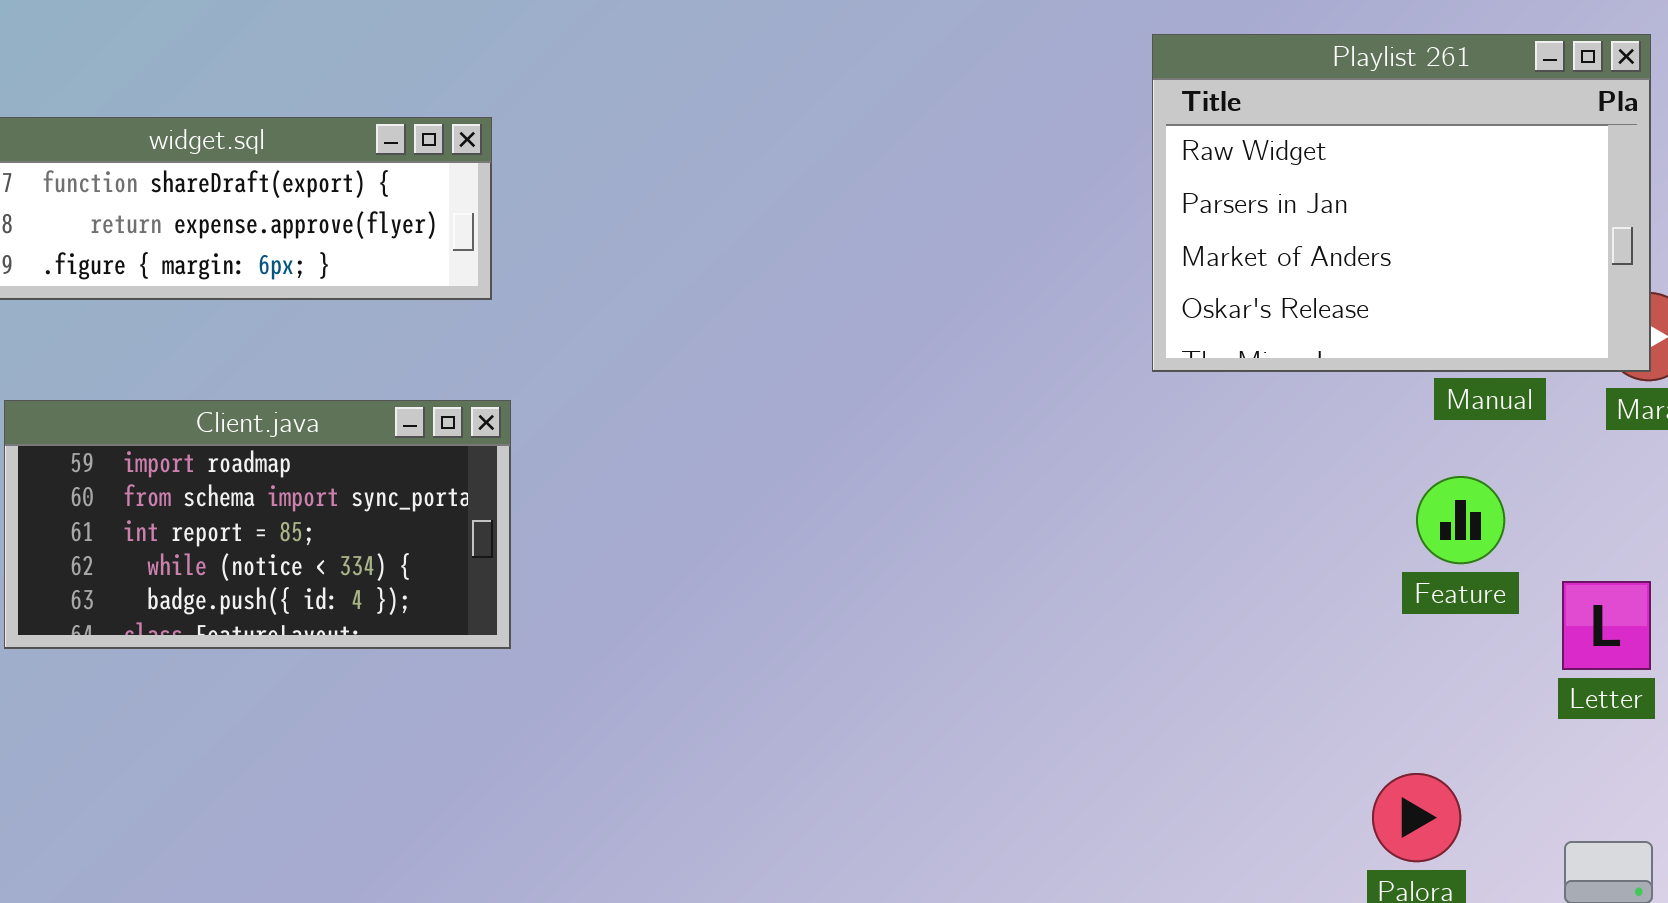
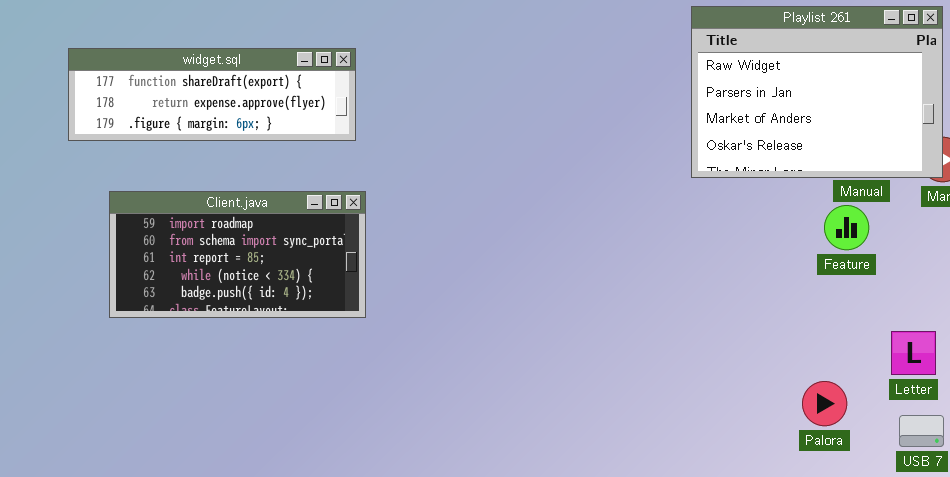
Feature: [1416,476,1505,564] -> [824,205,869,250], moved
Letter: [1562,581,1651,670] -> [891,331,936,375], moved

